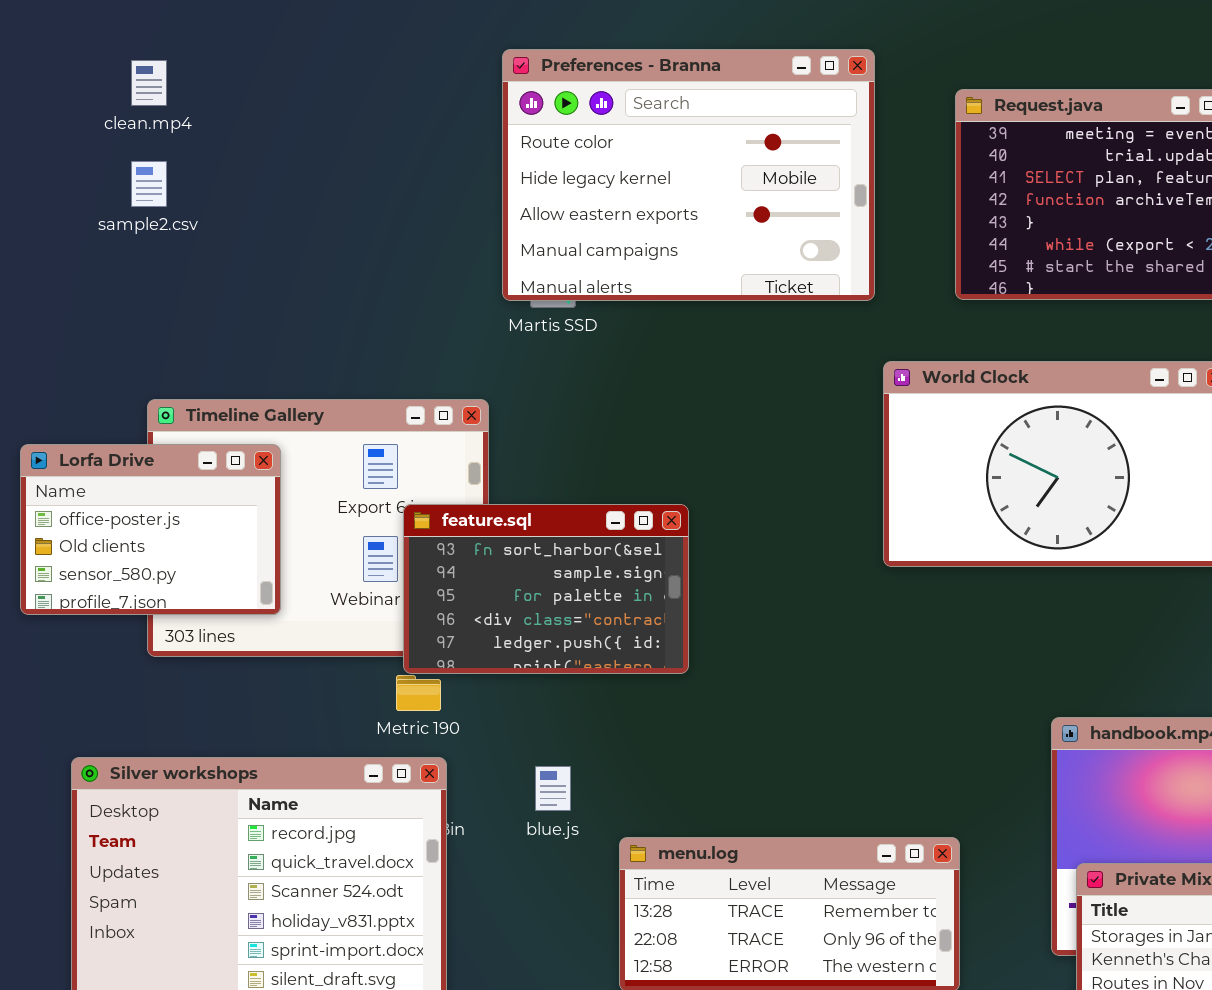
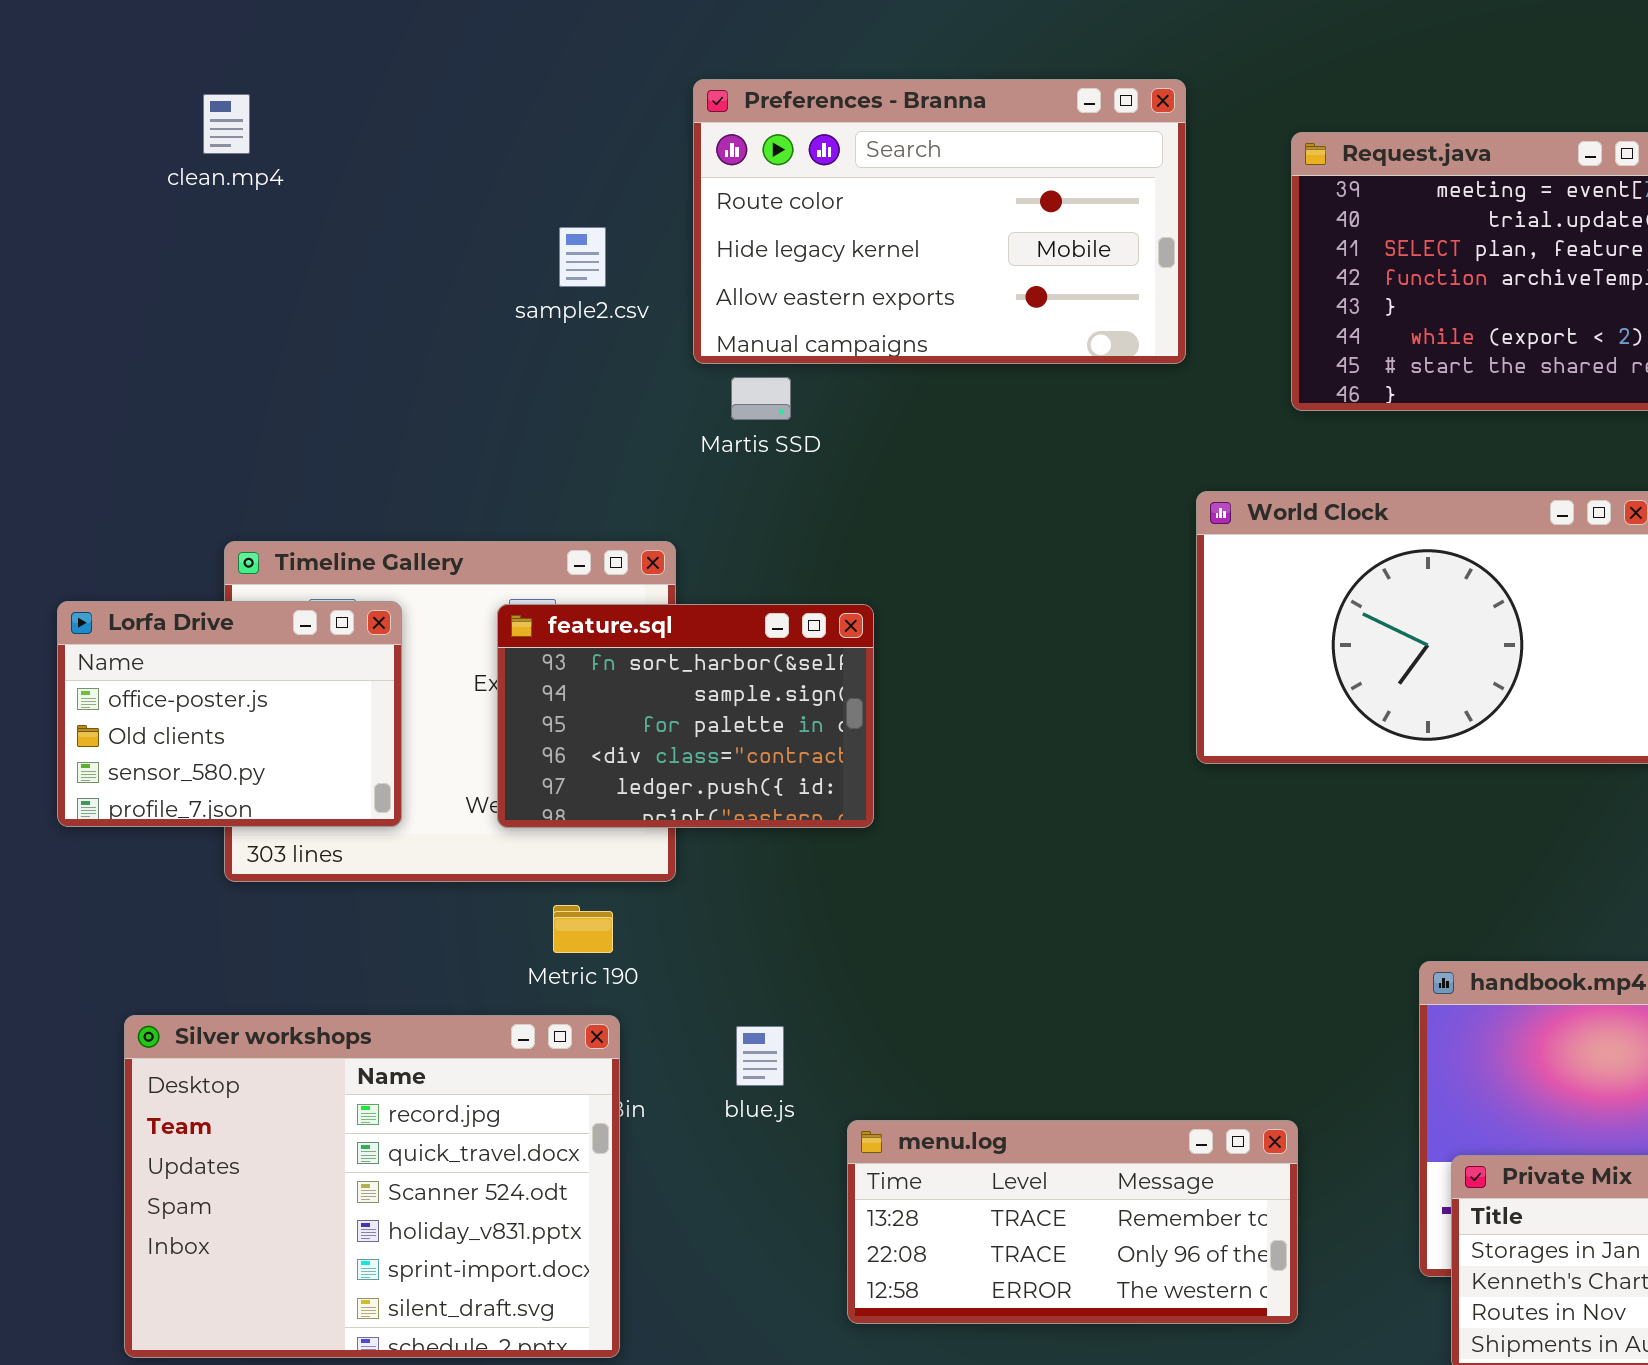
Preferences - Branna: [502,49,875,301] -> [693,79,1186,364], resized
sample2.csv: [131,161,167,207] -> [559,227,606,287], moved
feature.sql: [403,504,689,674] -> [497,604,874,828], moved

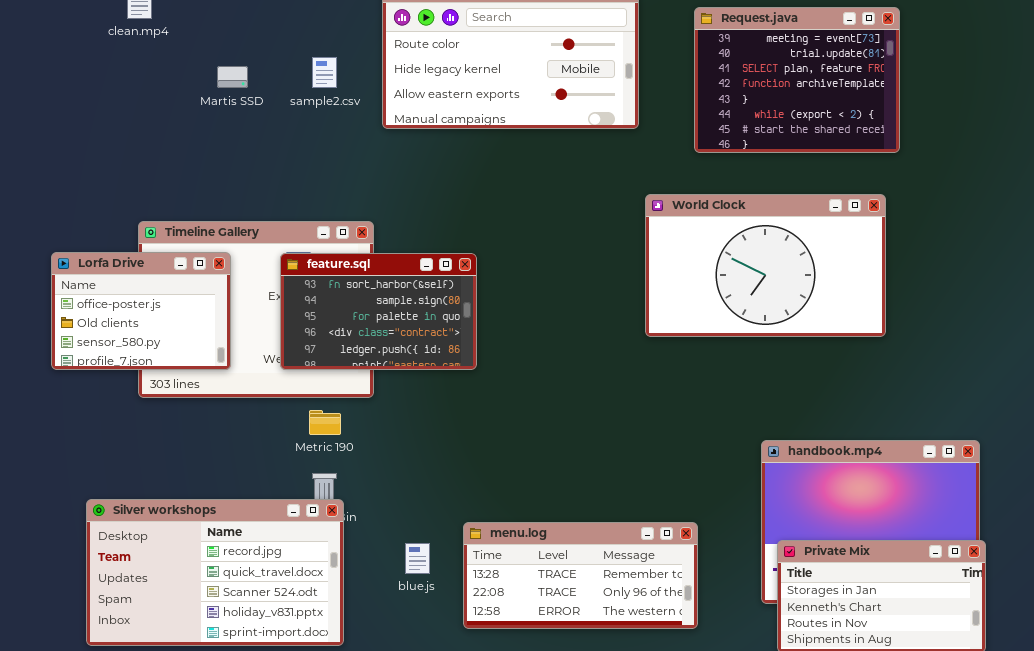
Martis SSD: [731,377,791,420] -> [217,66,248,88], moved
Silver workshops: [124,1015,620,1358] -> [86,499,344,646], resized
blue.js: [736,1026,784,1086] -> [405,543,430,574], moved

